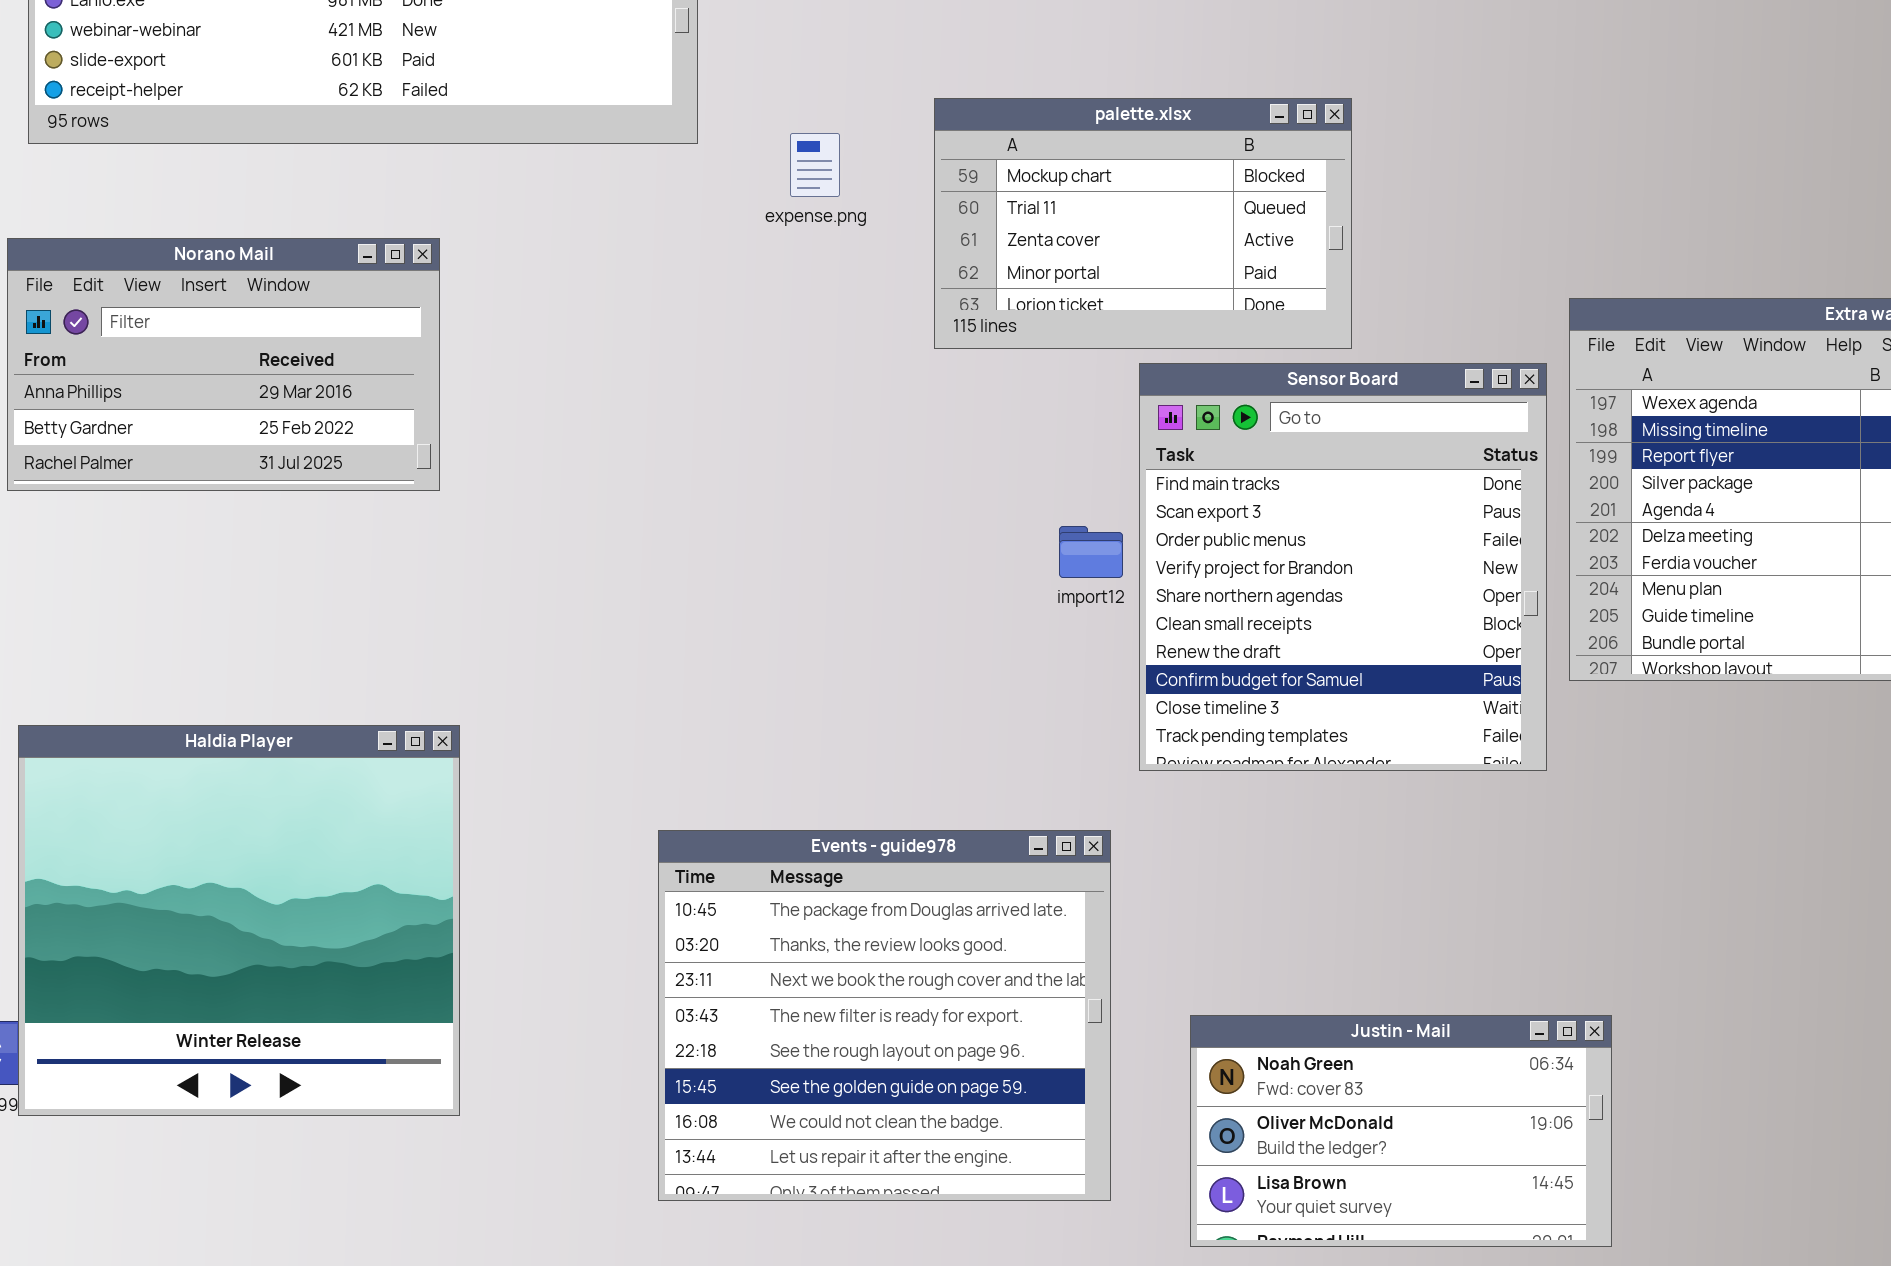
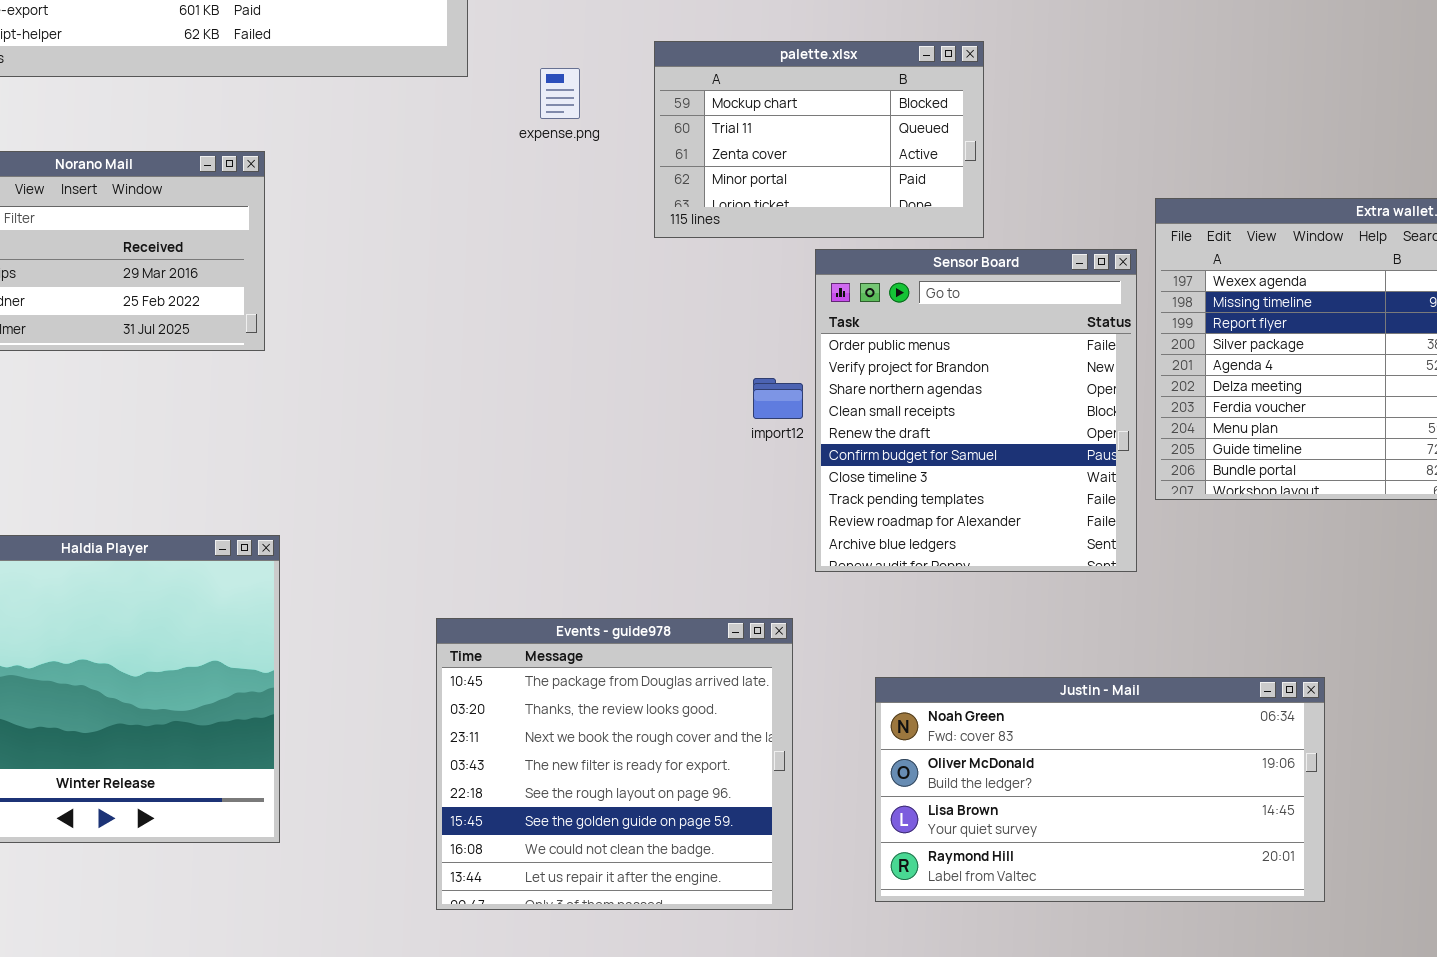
Sensor Board: [1139,363,1547,771] -> [815,249,1137,572], scrolled down 2 rows
Justin - Mail: [1190,1015,1612,1247] -> [875,677,1325,902], moved, resized

